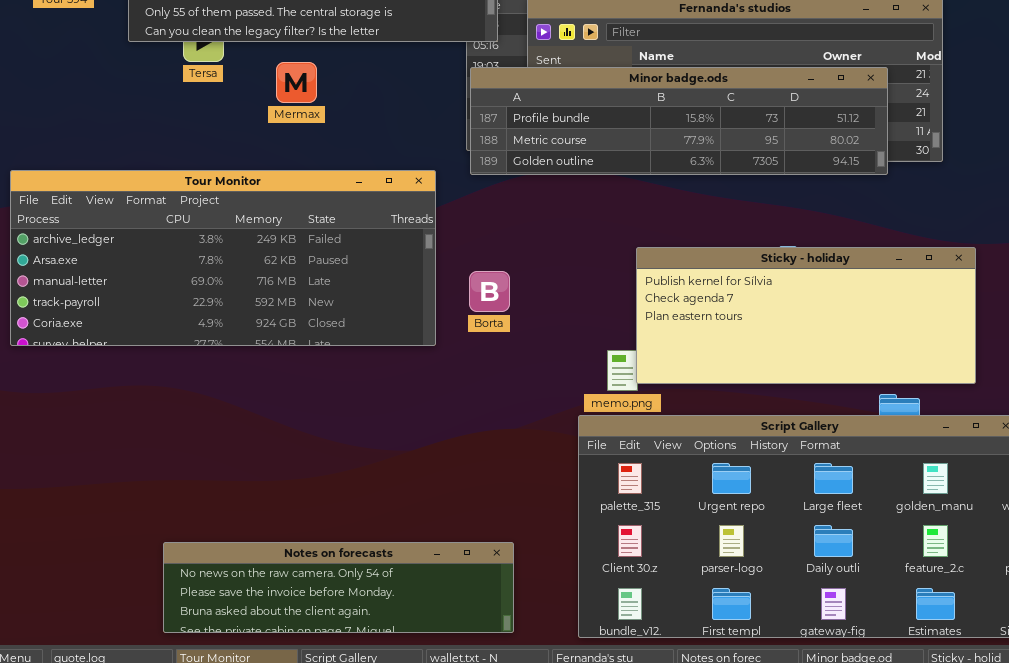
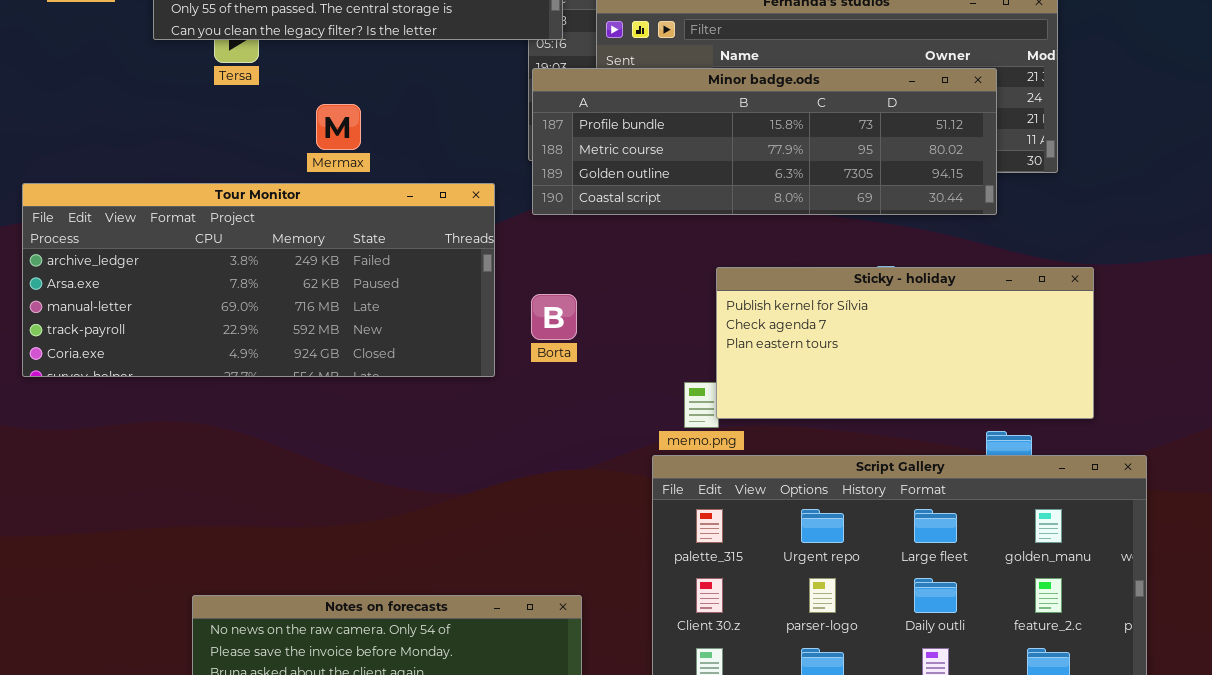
Mermax: [276,62,317,103] -> [316,104,361,150], moved
Minor badge.ods: [470,67,888,175] -> [532,68,997,215], resized

